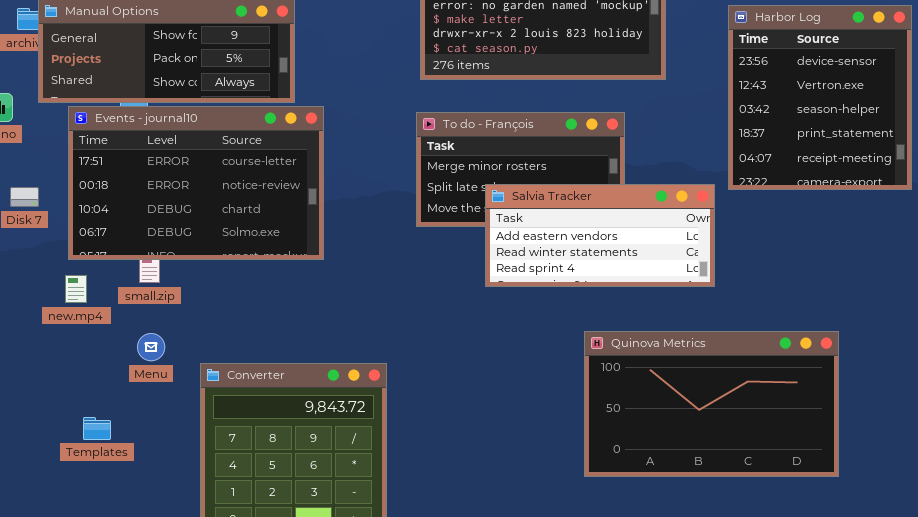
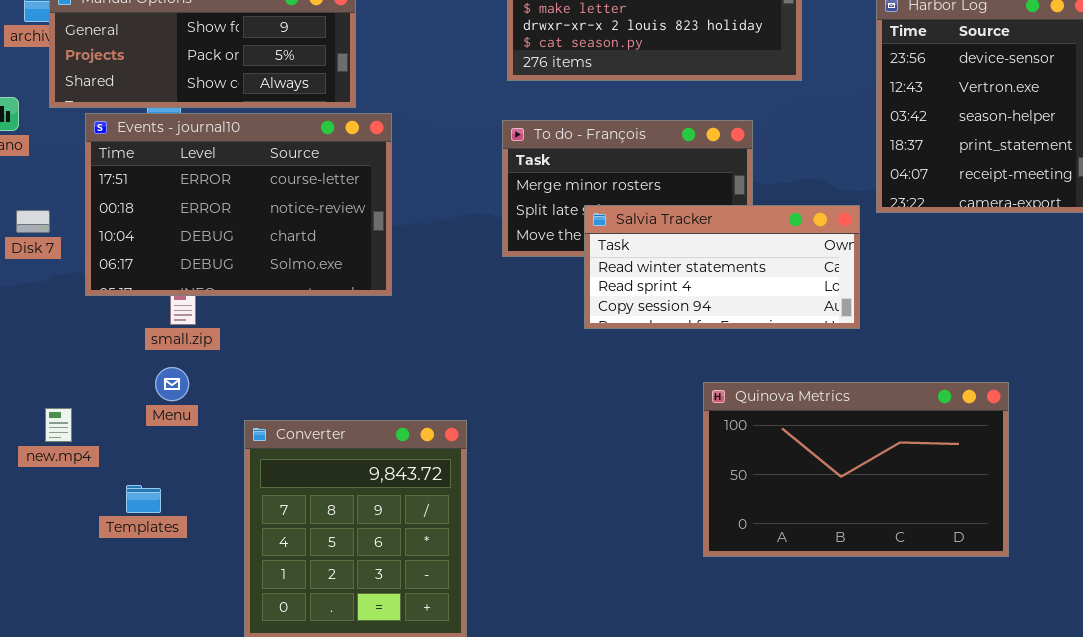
Salvia Tracker: [485,184,715,287] -> [584,205,860,329], scrolled down 1 row
new.mp4: [65,275,87,303] -> [45,408,72,442], moved
Menu: [137,333,165,361] -> [155,367,189,401], moved
Templates: [83,417,111,440] -> [126,485,161,513], moved

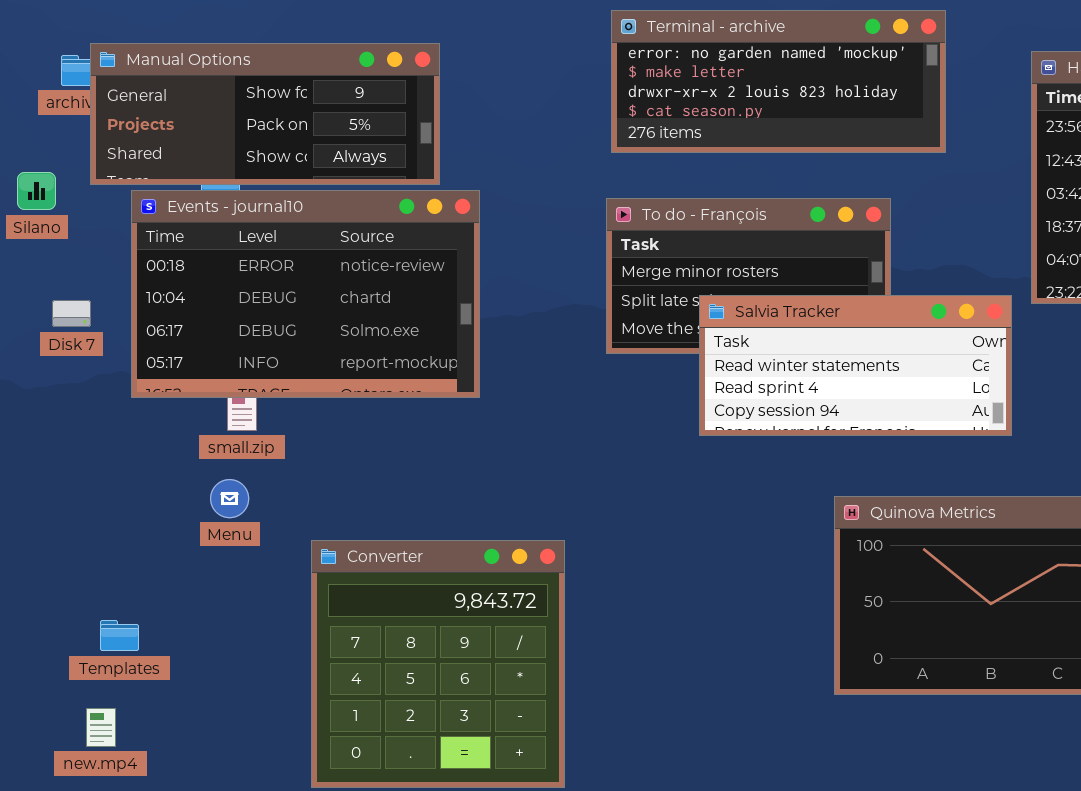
Events - journal10: [85,113,392,296] -> [131,190,480,398], scrolled down 1 row
new.mp4: [45,408,72,442] -> [86,708,116,747], moved
Templates: [126,485,161,513] -> [100,620,139,651], moved

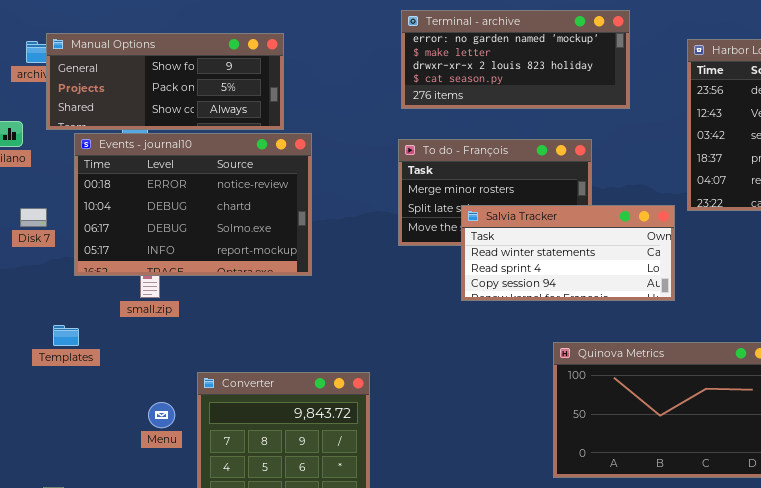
Menu: [210,479,249,518] -> [148,402,175,428], moved
Templates: [100,620,139,651] -> [53,325,79,346], moved

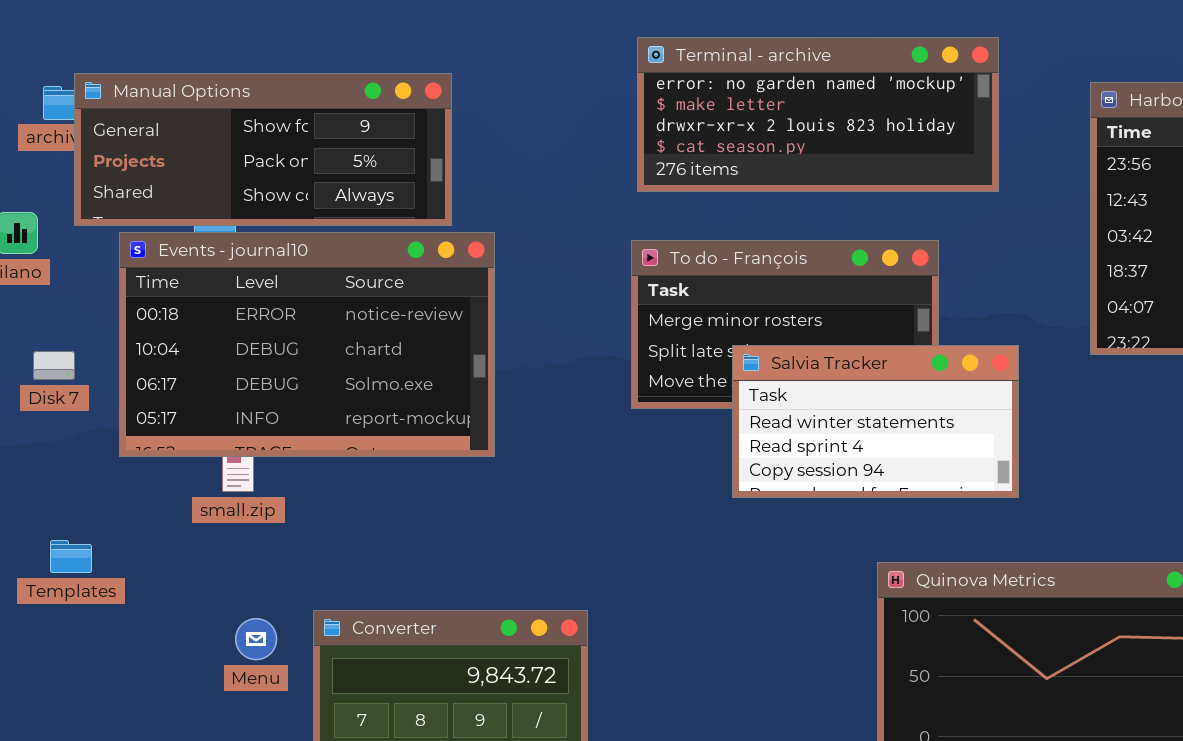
Salvia Tracker: [461,205,675,301] -> [732,345,1019,498], resized
Templates: [53,325,79,346] -> [50,540,92,573], moved
Menu: [148,402,175,428] -> [235,618,277,660], moved

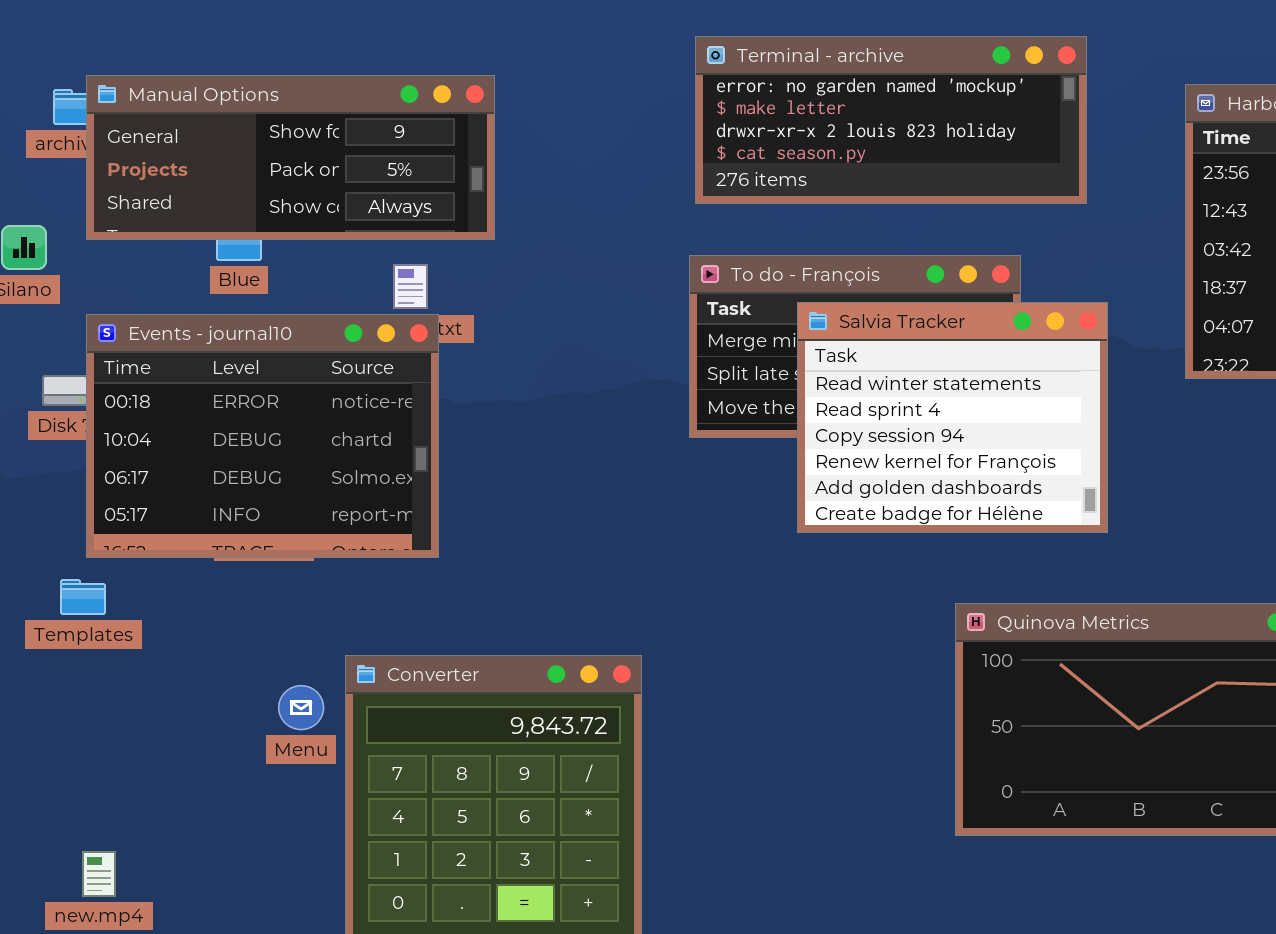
Events - journal10: [119,232,495,457] -> [86,314,439,558], moved, resized
Salvia Tracker: [732,345,1019,498] -> [797,302,1108,533], resized
Menu: [235,618,277,660] -> [278,685,324,730], moved

